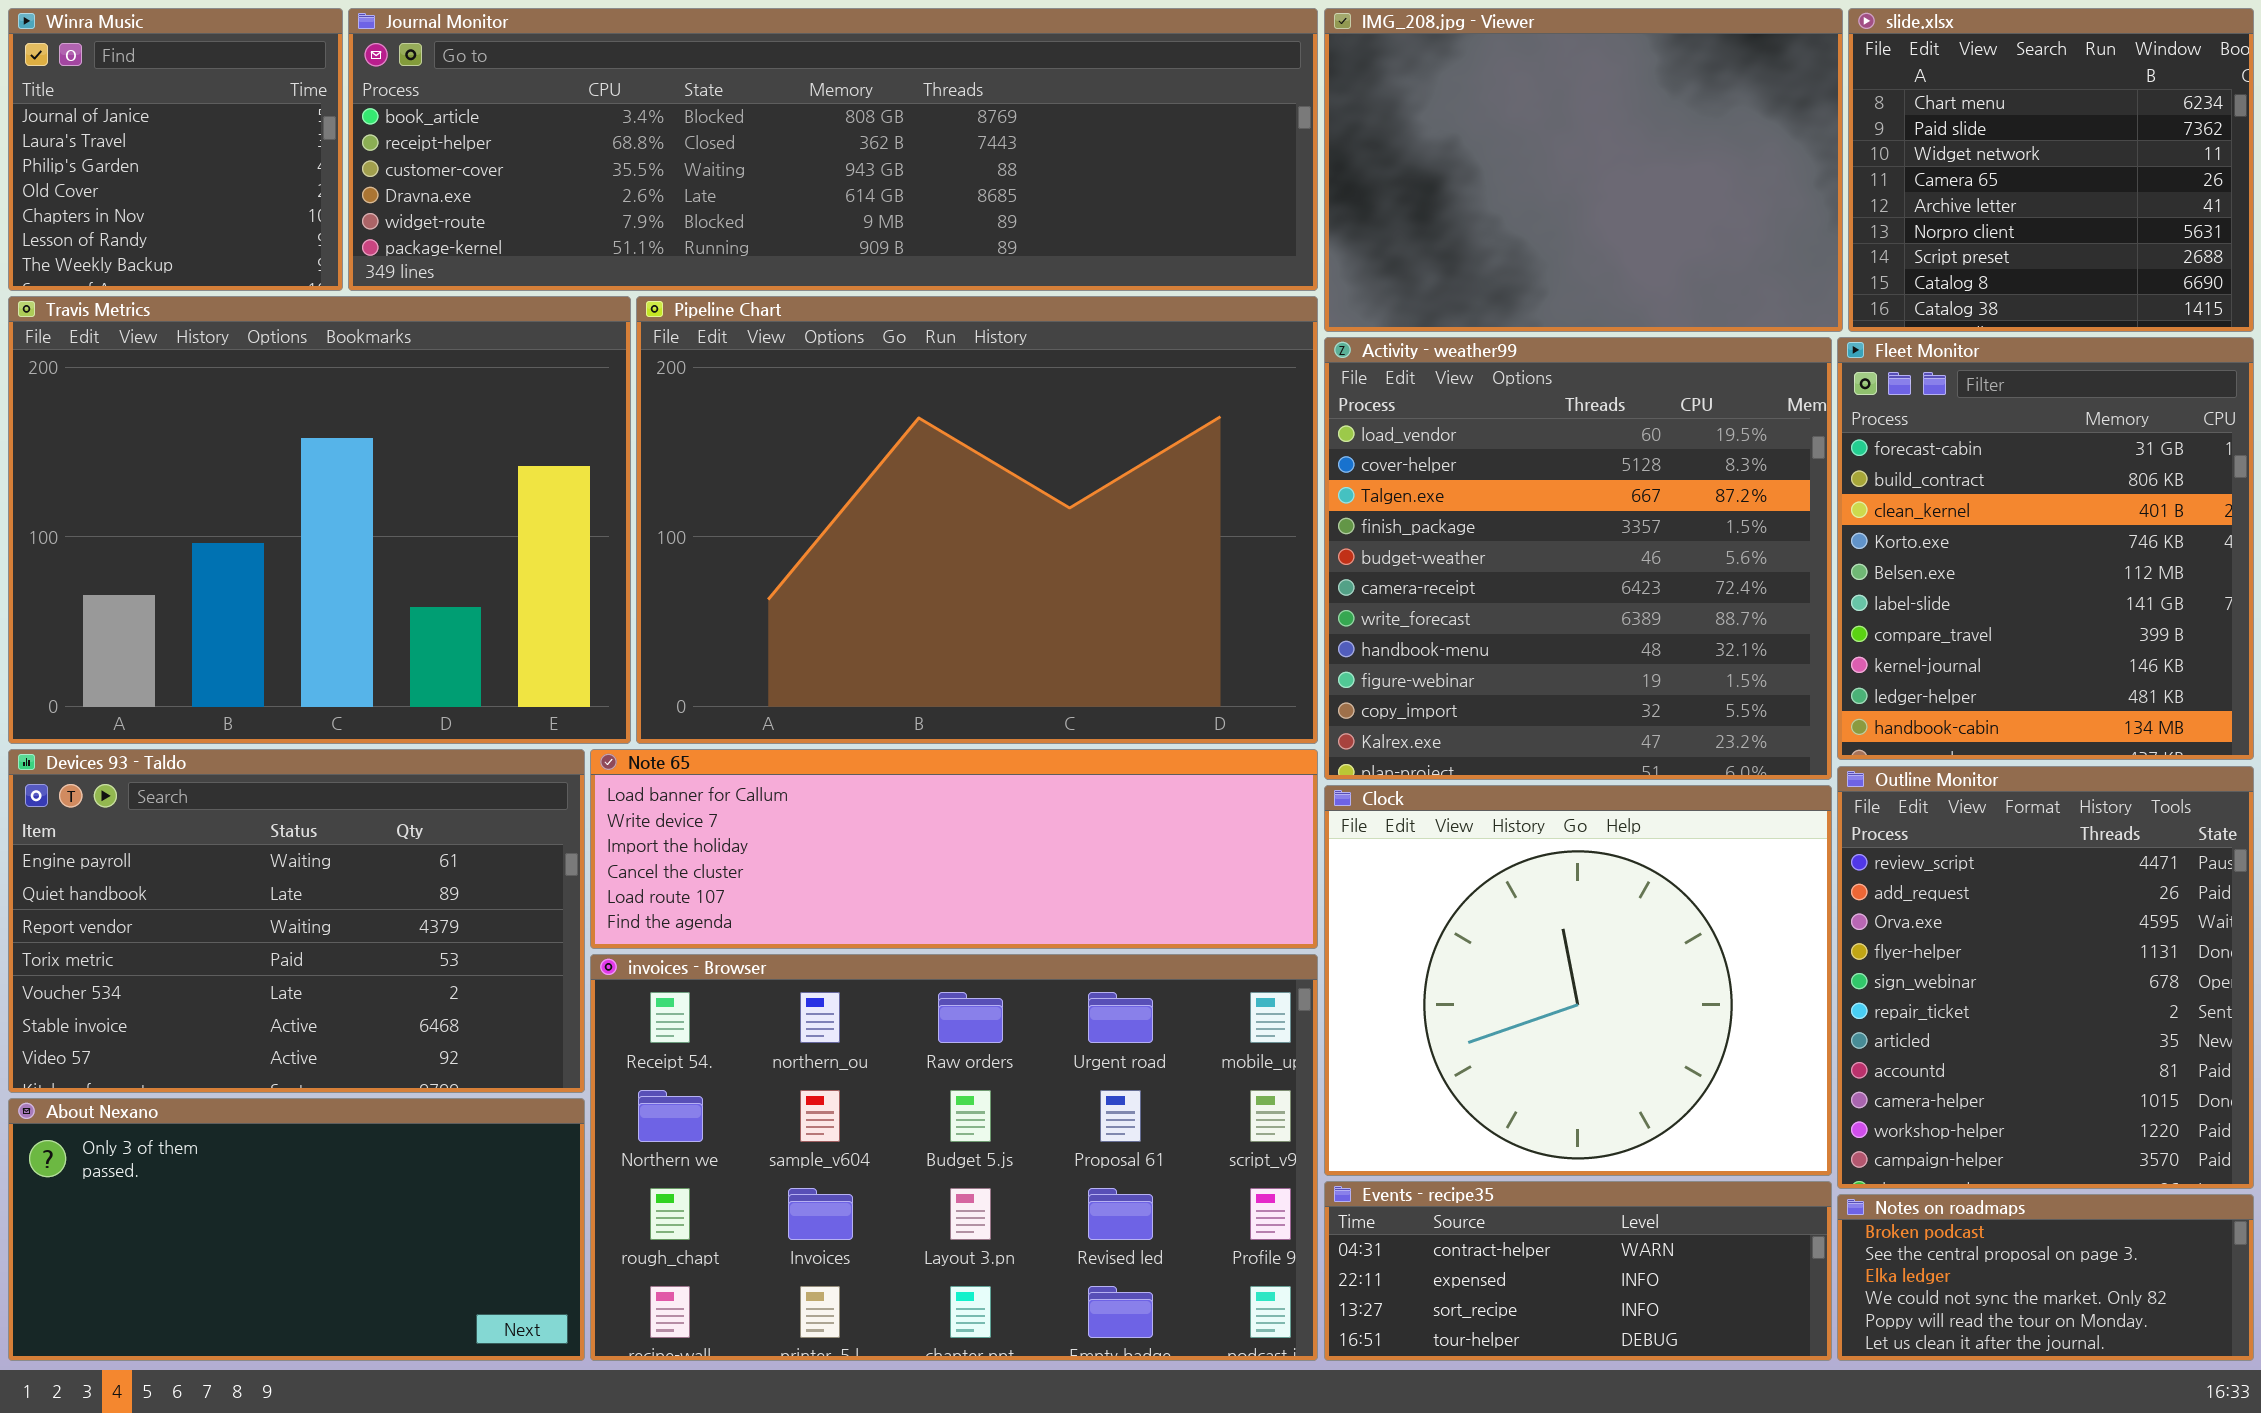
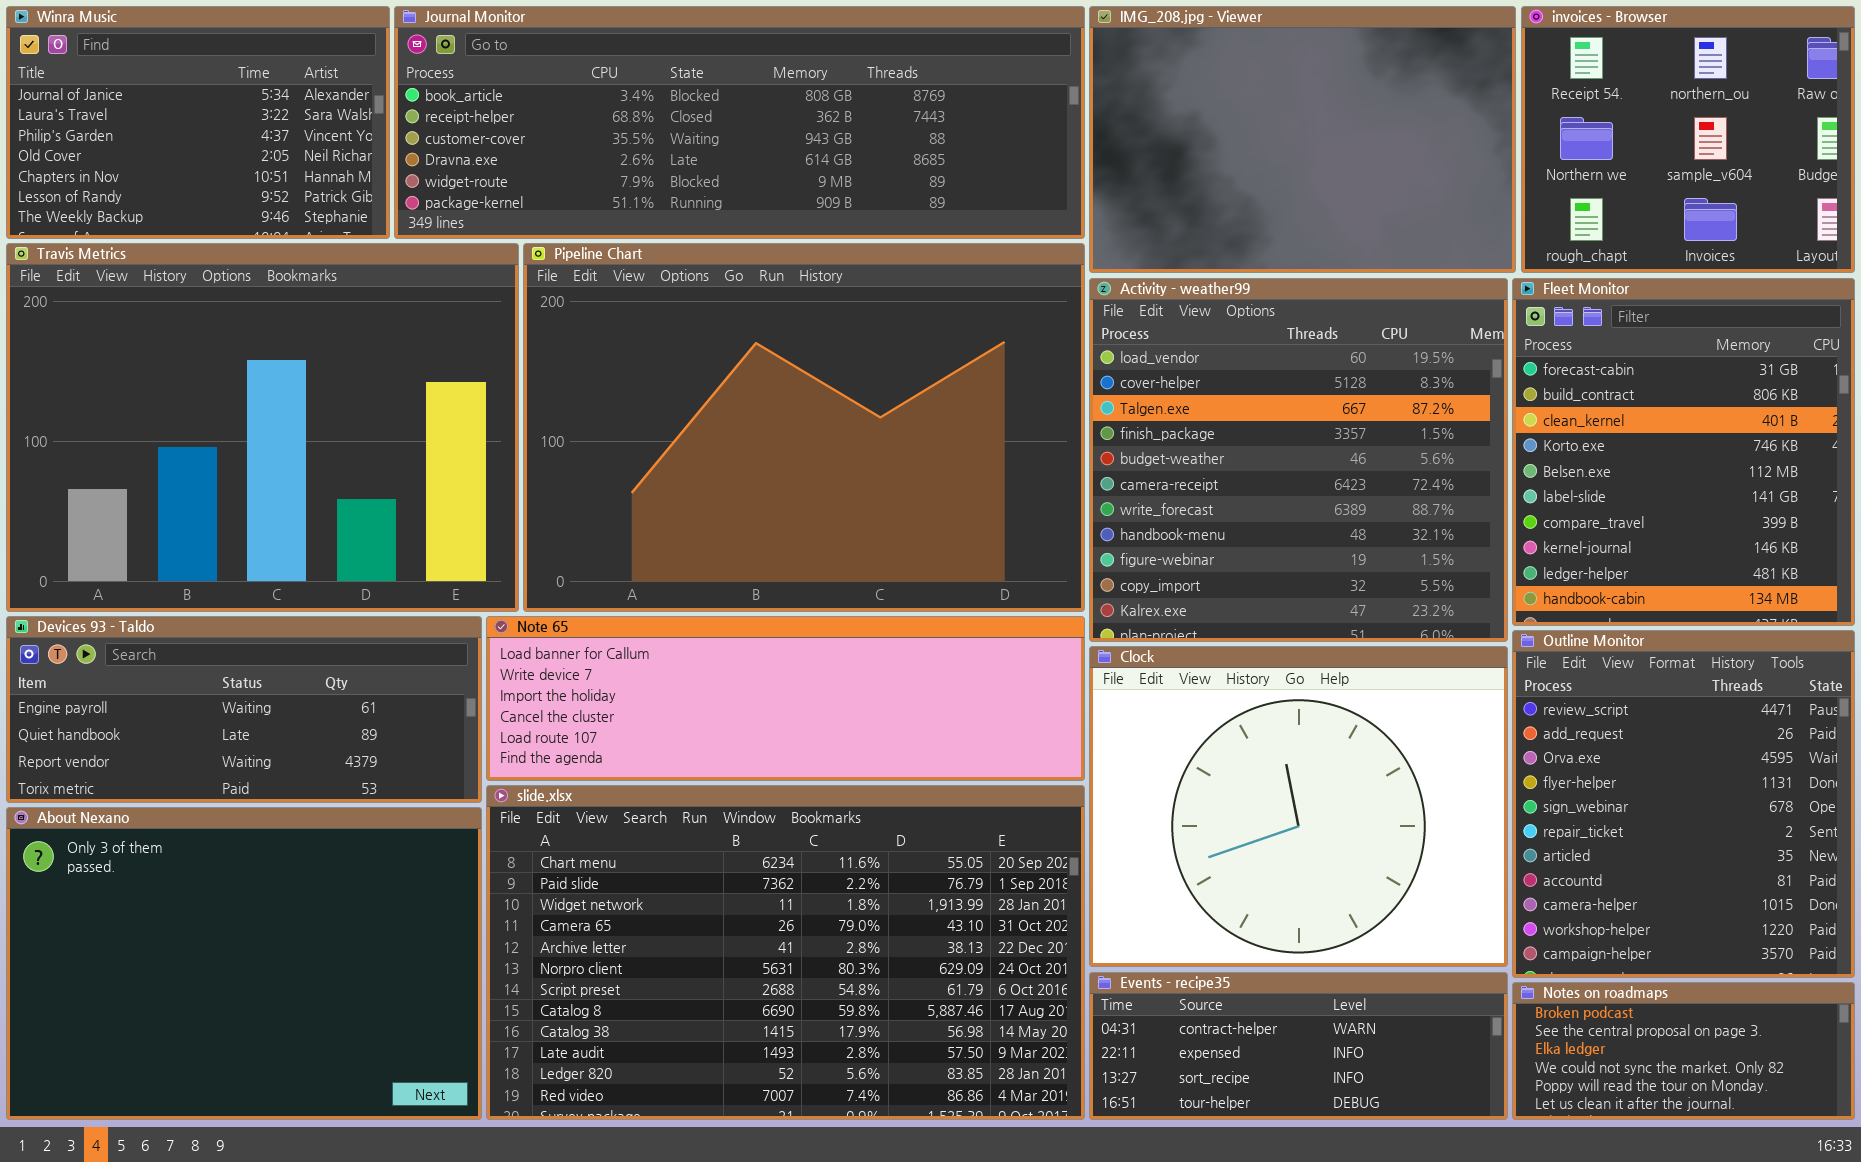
Winra Music: [8,8,343,291] -> [6,6,390,239], resized
Journal Monitor: [348,8,1318,291] -> [394,6,1085,239], resized
slide.xlsx: [1848,8,2254,332] -> [486,785,1085,1120], moved, resized
Devices 93 - Taldo: [8,749,585,1093] -> [6,616,482,803], resized
invoices - Browser: [590,954,1318,1361] -> [1521,6,1855,273], moved, resized
About Nexano: [8,1098,585,1361] -> [6,807,482,1120], resized

